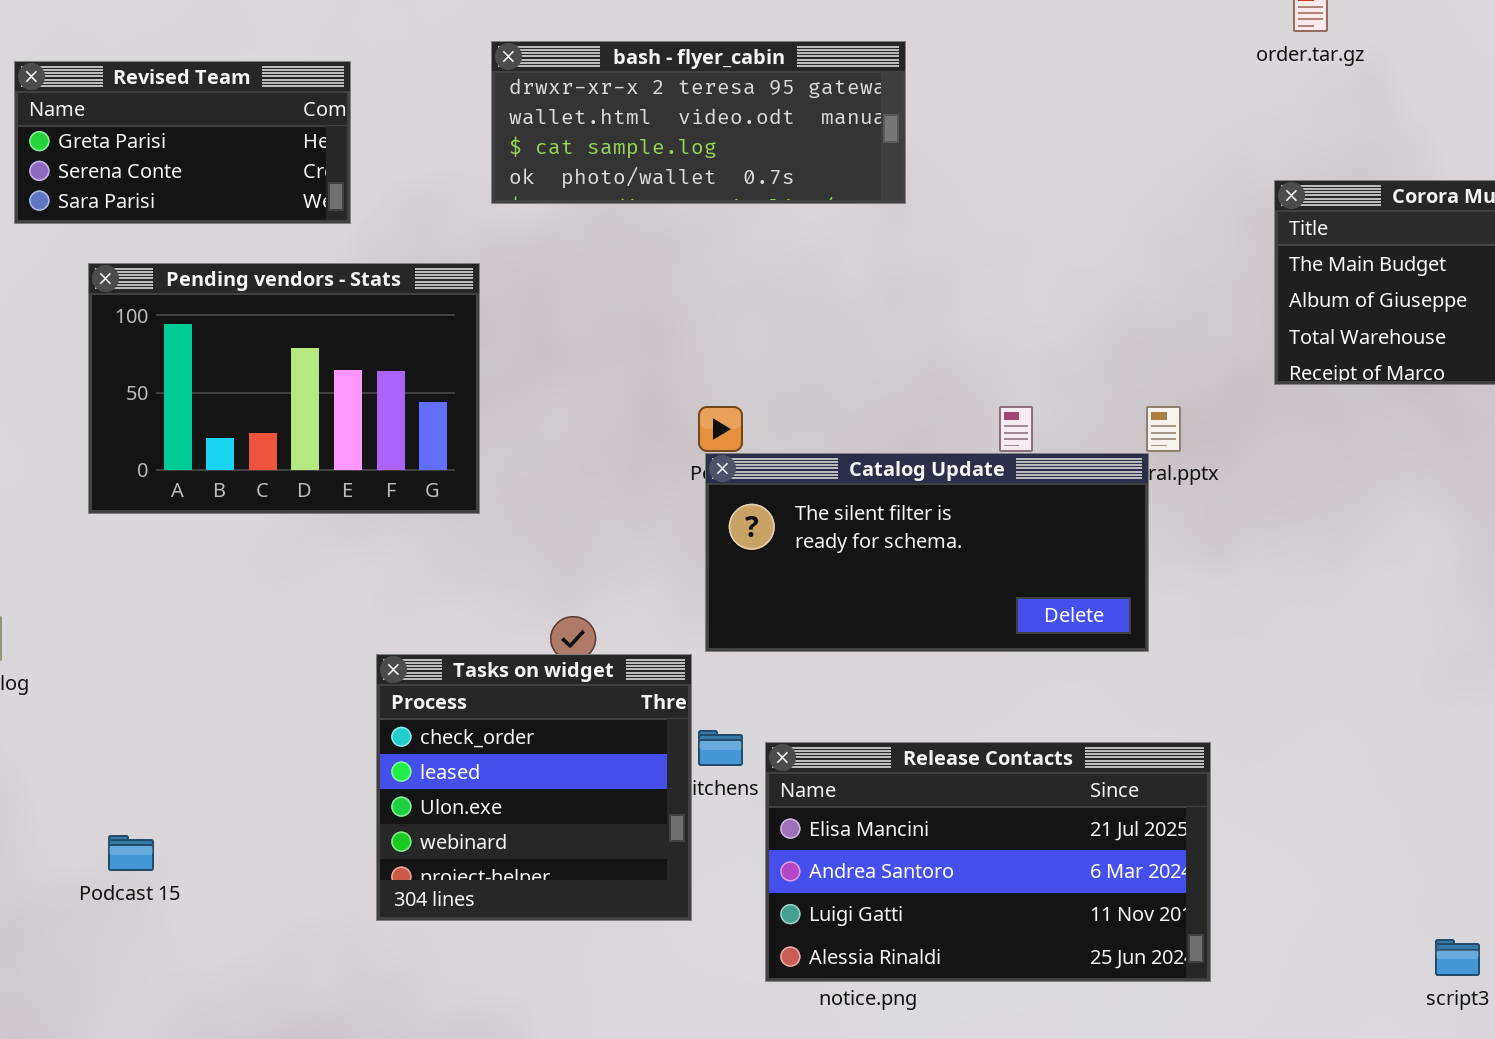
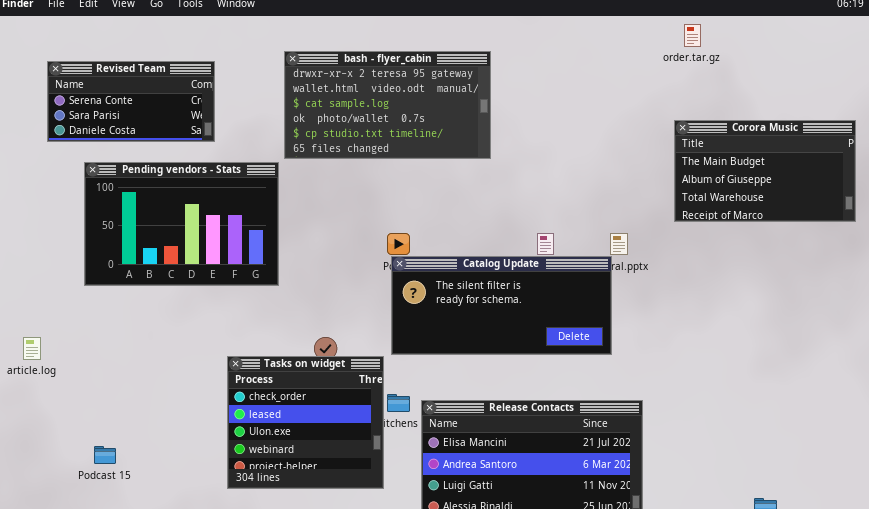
bash - flyer_cabin: [491,41,906,204] -> [284,51,491,159], resized
Revised Team: [14,61,351,224] -> [47,61,215,142], scrolled down 1 row

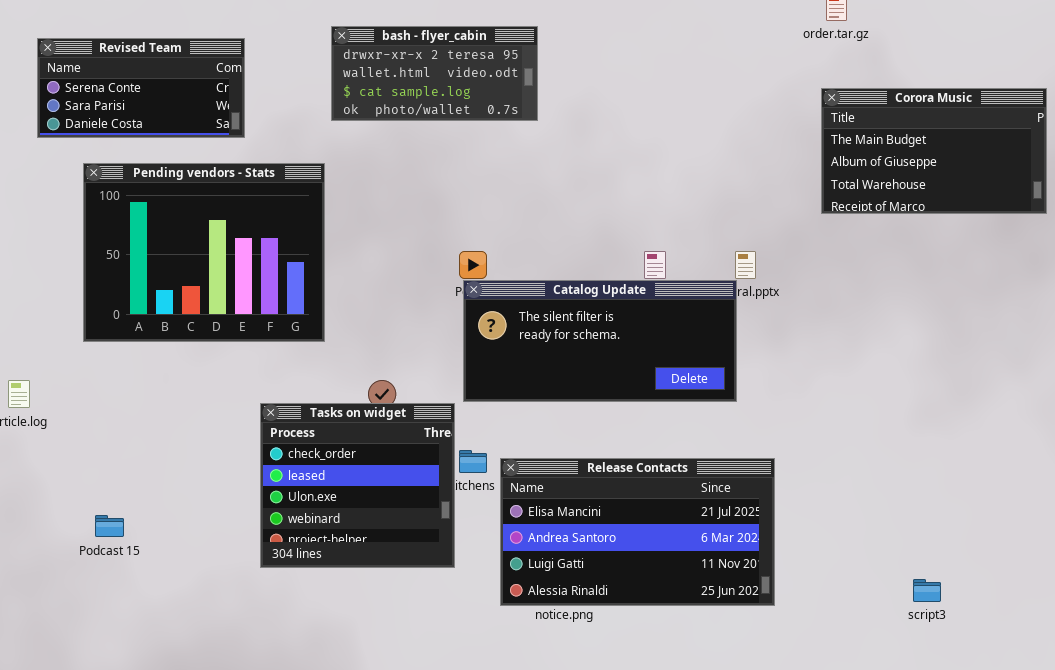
bash - flyer_cabin: [284,51,491,159] -> [331,26,538,121], resized
Corora Music: [674,120,856,222] -> [821,88,1047,214], moved
Pending vendors - Stats: [84,162,279,286] -> [83,163,325,342], resized

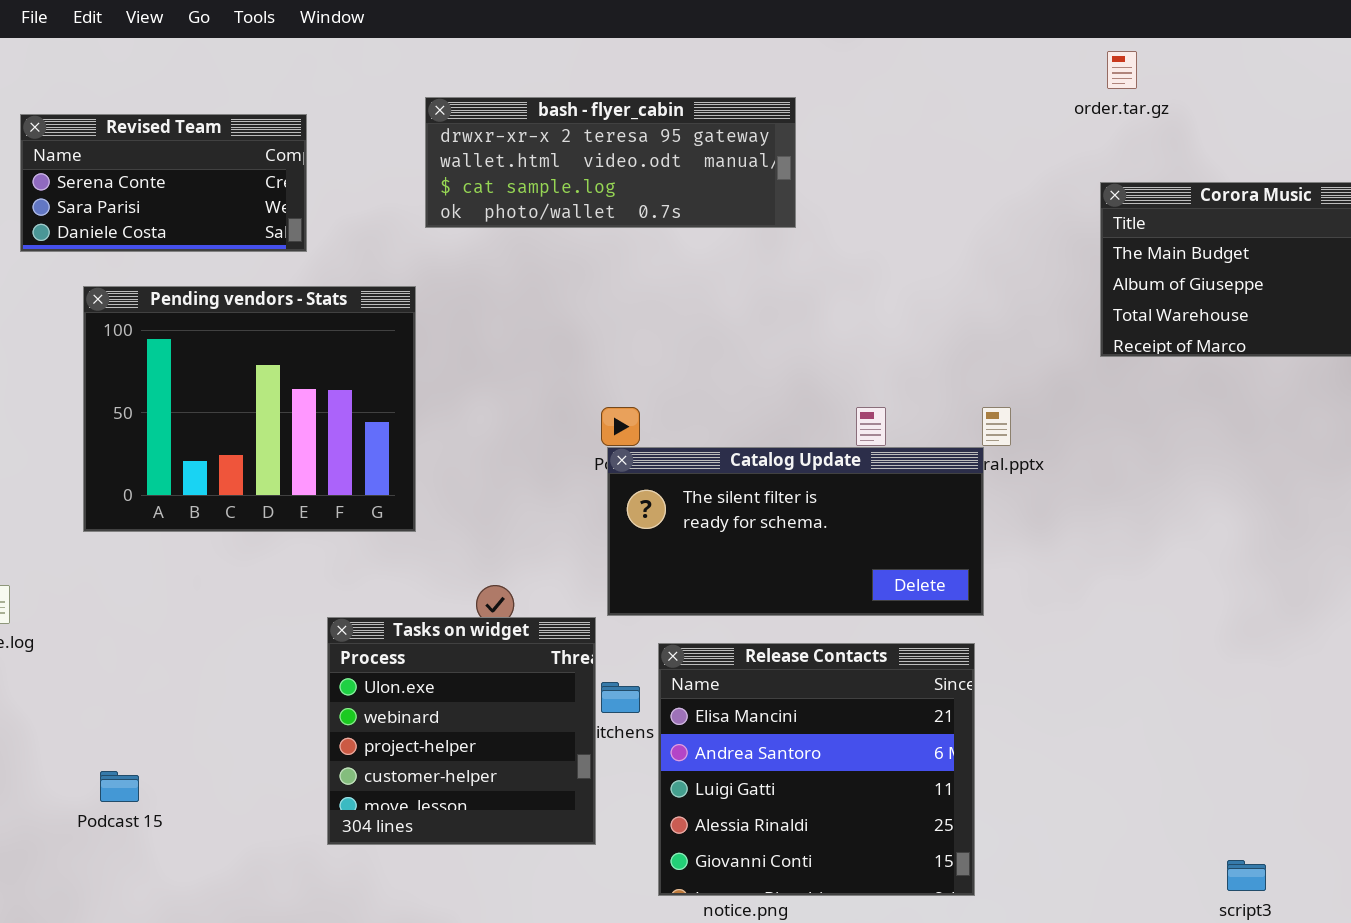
bash - flyer_cabin: [331,26,538,121] -> [425,97,796,228], resized
Tasks on widget: [260,403,455,568] -> [327,617,596,845], scrolled down 2 rows
Release Contacts: [500,458,775,606] -> [658,643,975,896], resized

